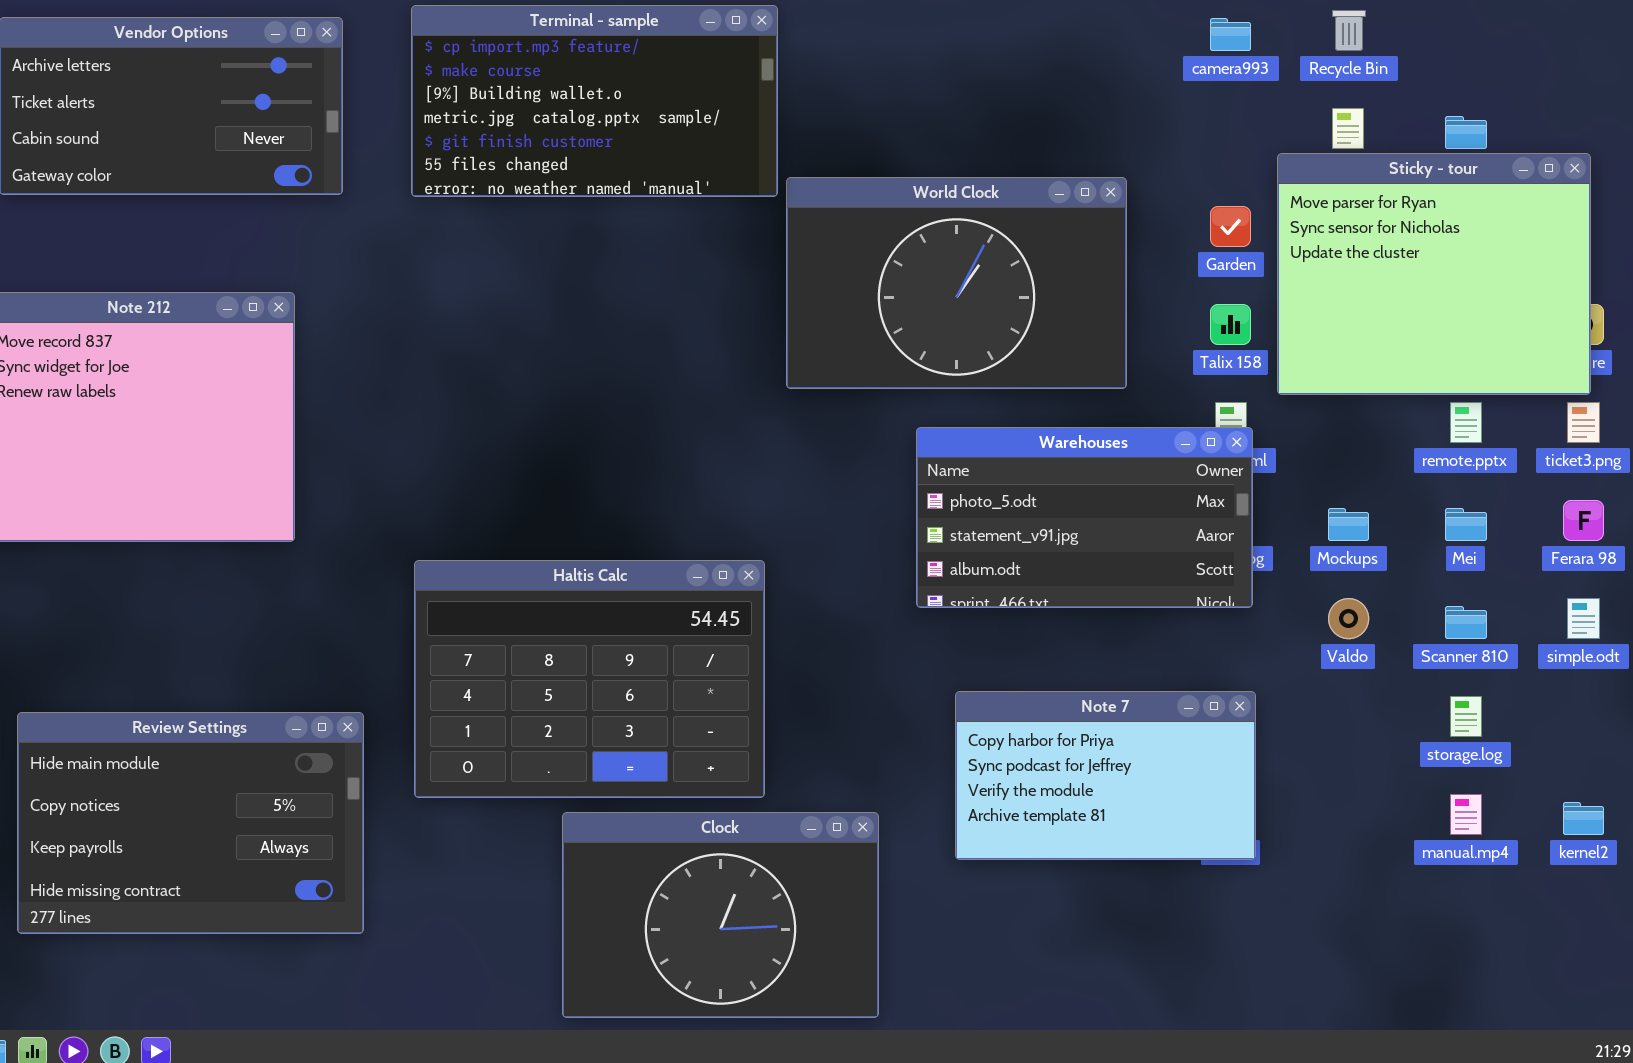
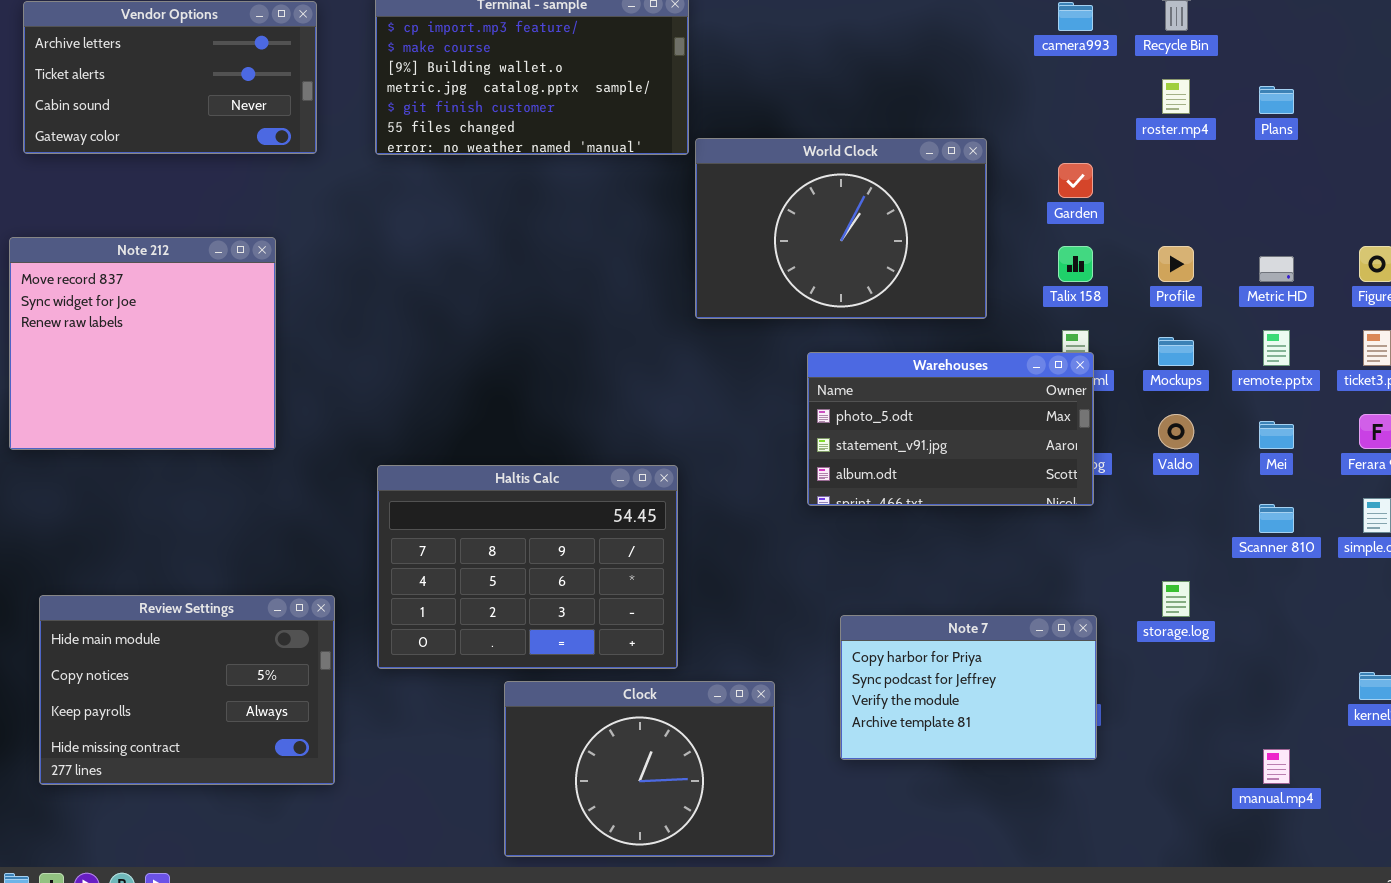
Sticky - tour: [1277,153,1591,395] -> none, closed
Mockups: [1328,508,1369,541] -> [1158,337,1194,366], moved
Valdo: [1328,598,1369,639] -> [1158,414,1194,449], moved
Note 7: [955,691,1256,860] -> [840,615,1097,760], moved
storage.log: [1450,696,1482,737] -> [1162,581,1190,617], moved
manual.mp4: [1450,794,1482,835] -> [1263,749,1290,784], moved

